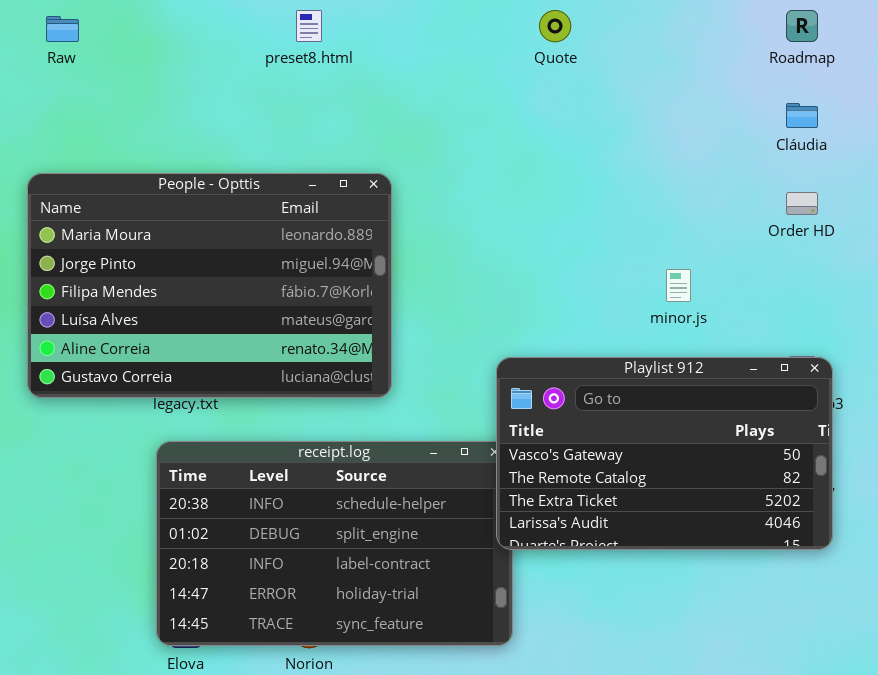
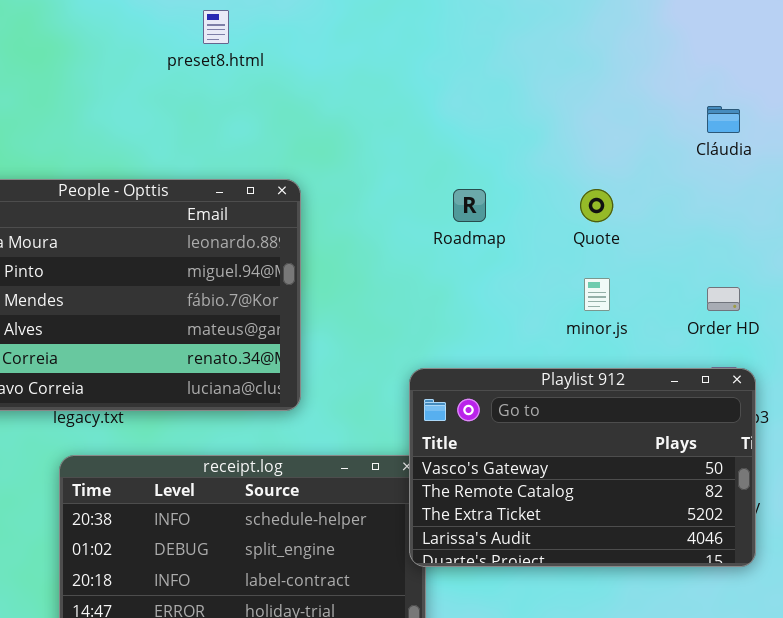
Quote: [539,10,571,42] -> [580,189,613,222], moved
Roadmap: [786,10,818,42] -> [453,189,486,222], moved
Order HD: [786,192,818,215] -> [707,287,740,311], moved

